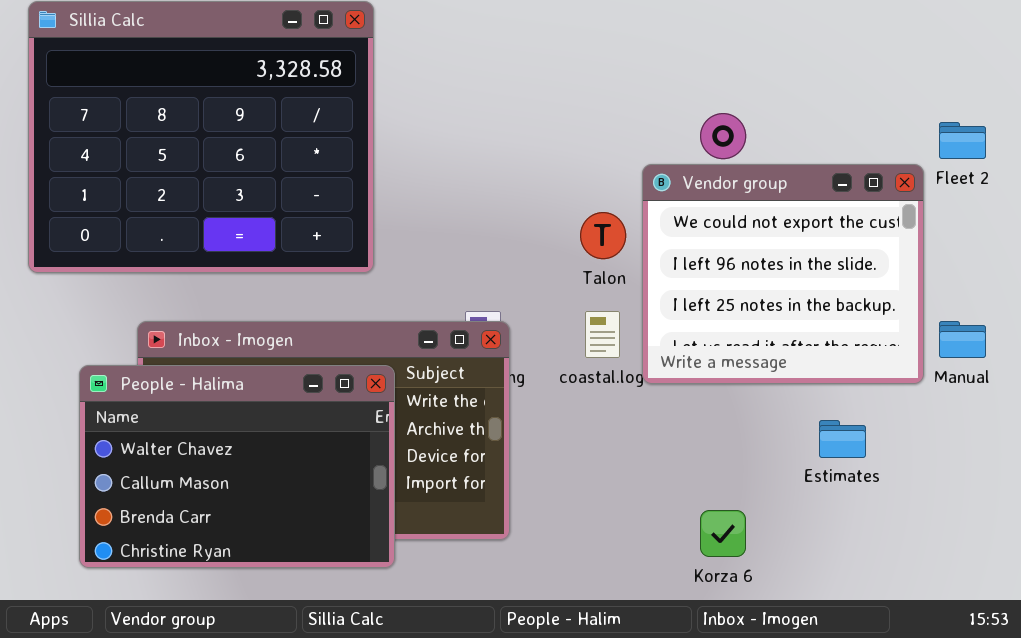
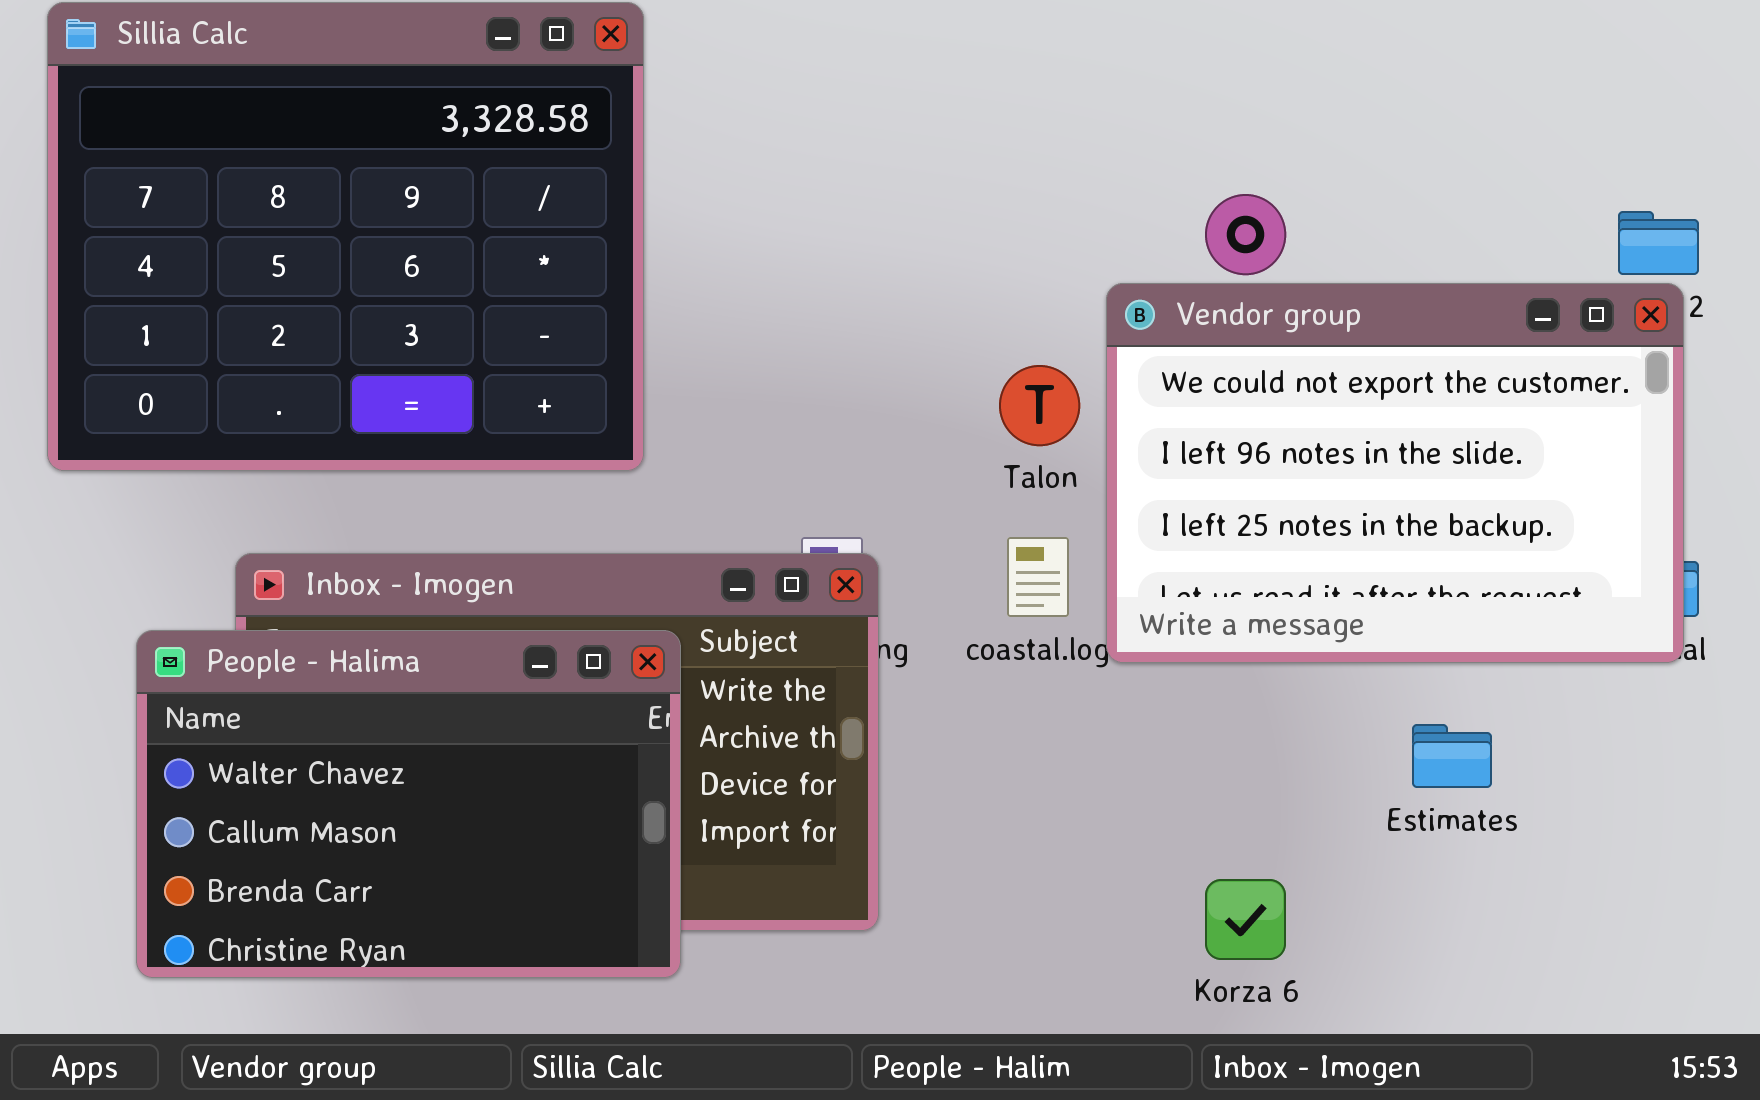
Vendor group: [642,164,924,384] -> [1106,283,1684,663], resized

